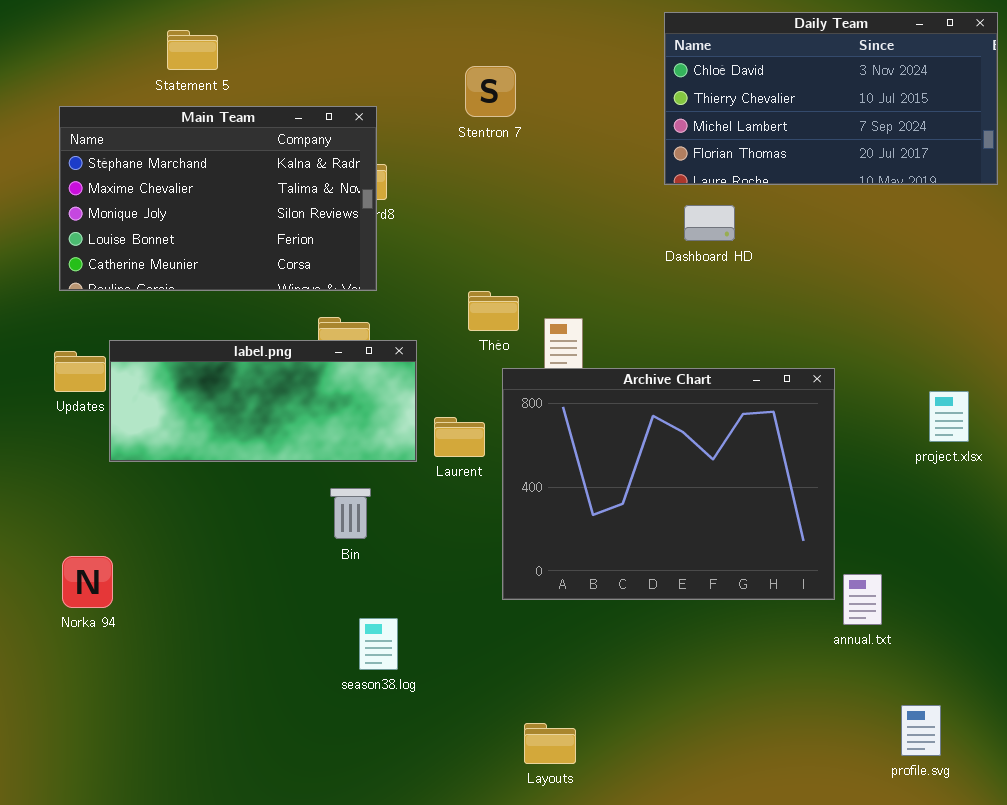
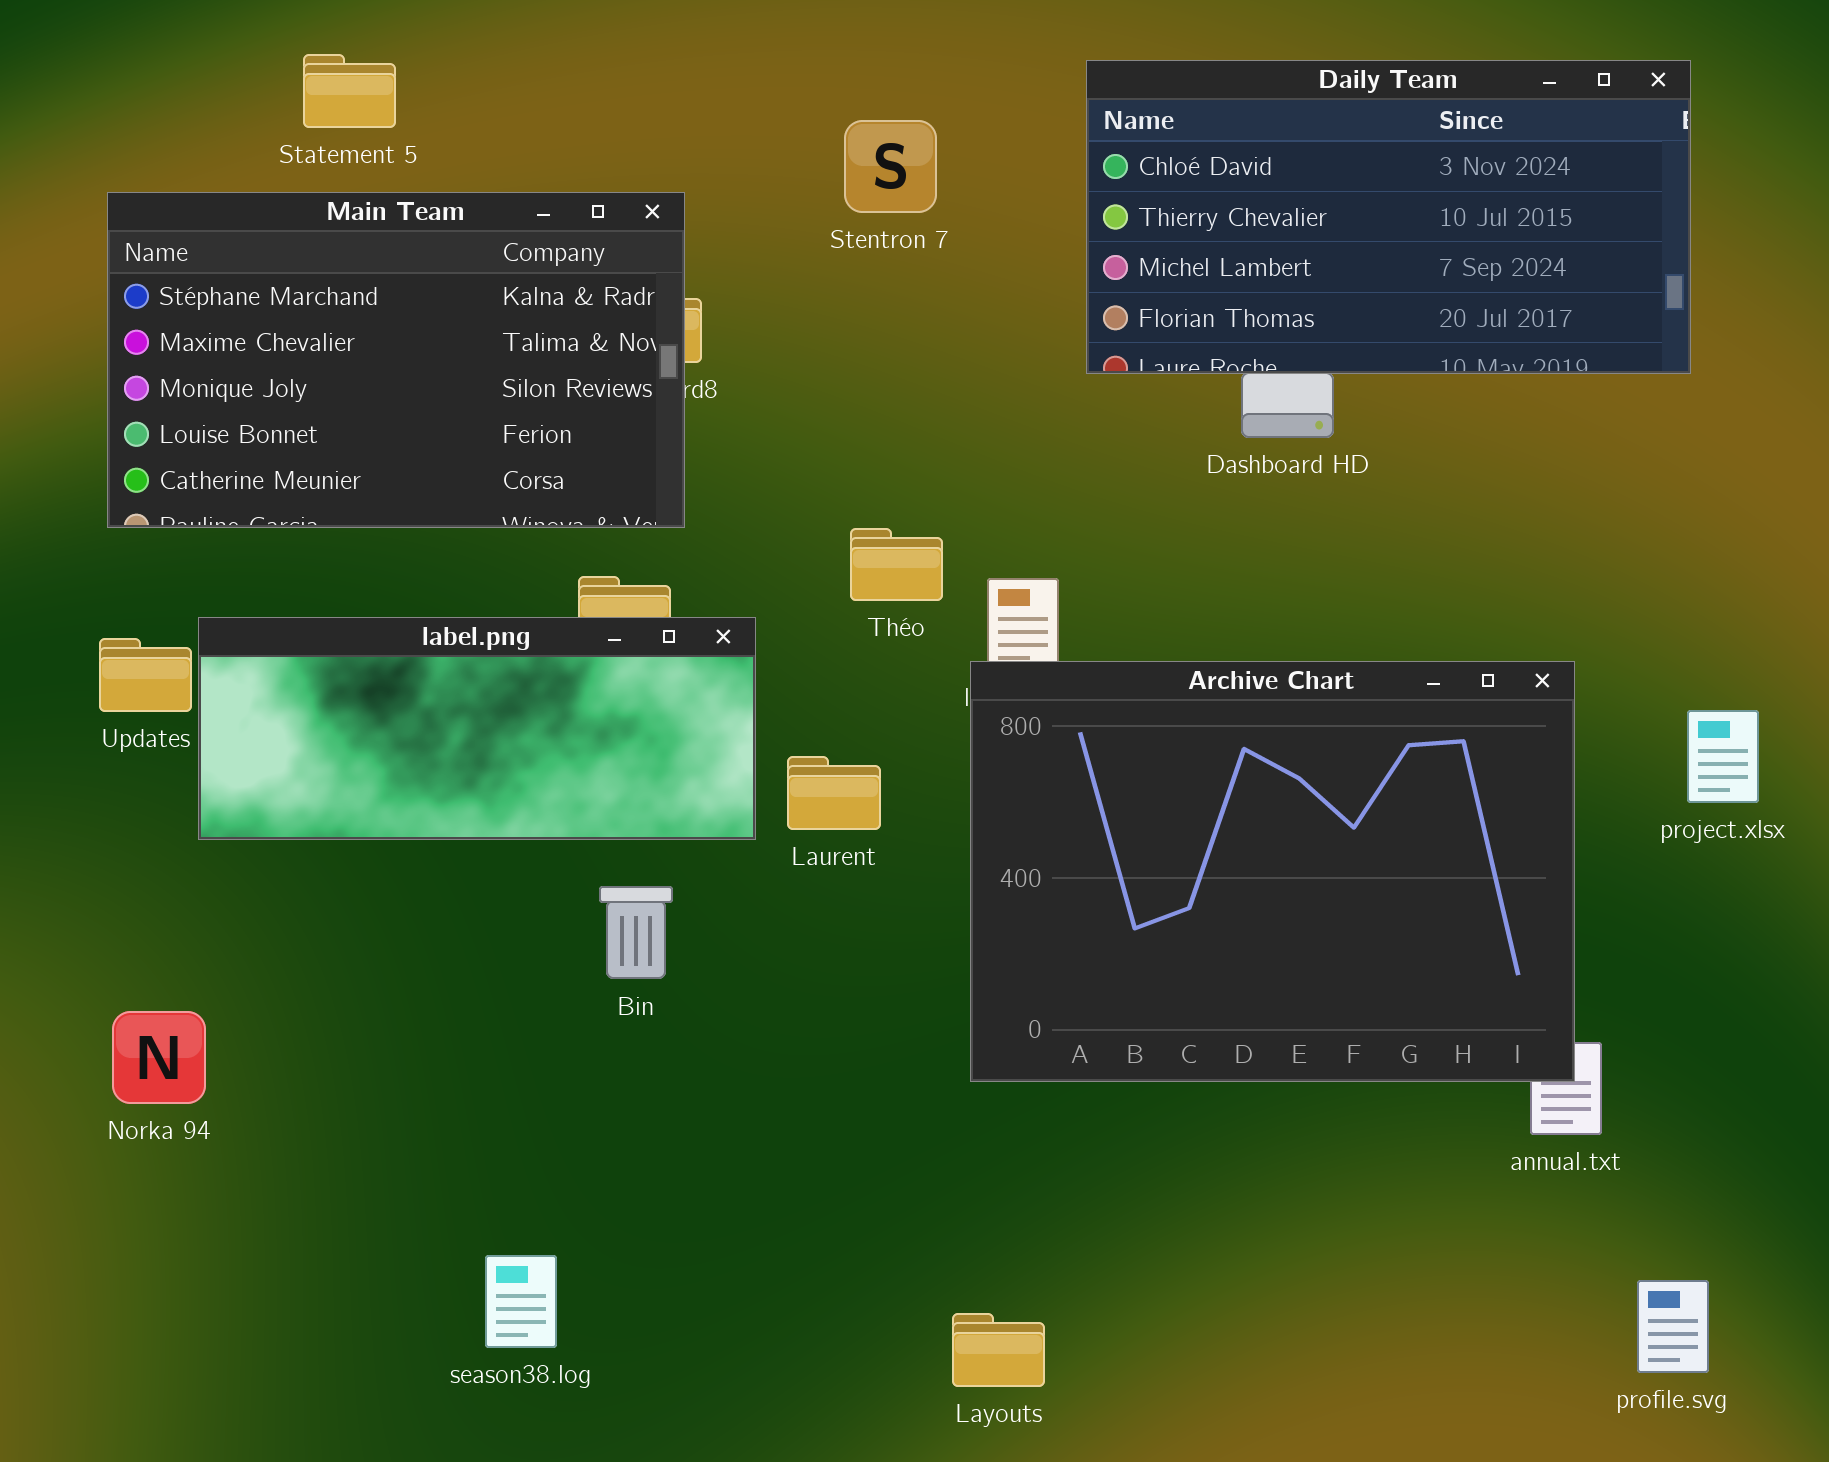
Daily Team: [664,12,998,185] -> [1086,60,1691,374], moved
Archive Chart: [502,368,835,600] -> [970,661,1575,1082], moved
season38.log: [359,618,398,670] -> [485,1255,557,1348], moved

